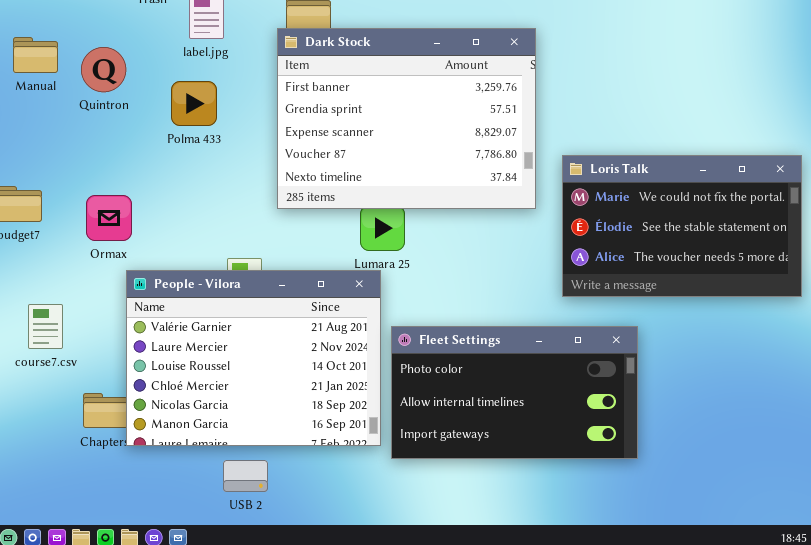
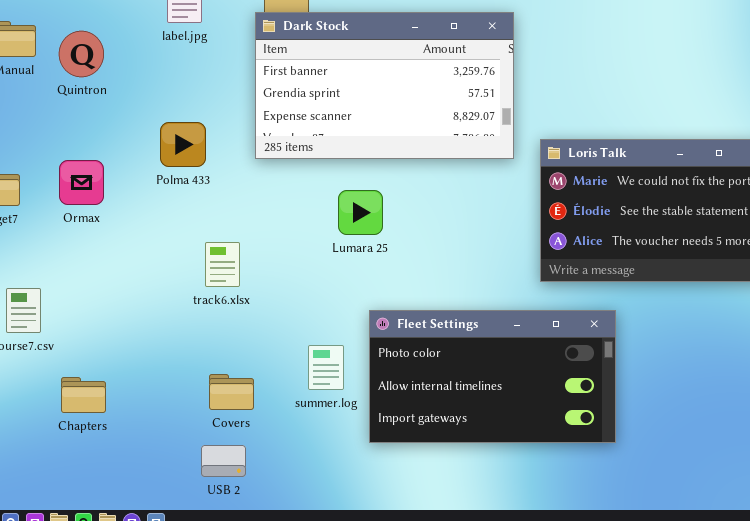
Dark Stock: [277,28,536,209] -> [255,12,514,159], resized
Polma 433: [171,81,217,126] -> [160,122,206,167], moved
Ormax: [86,195,132,241] -> [59,160,104,205], moved
People - Vilora: [126,270,381,446] -> none, closed

